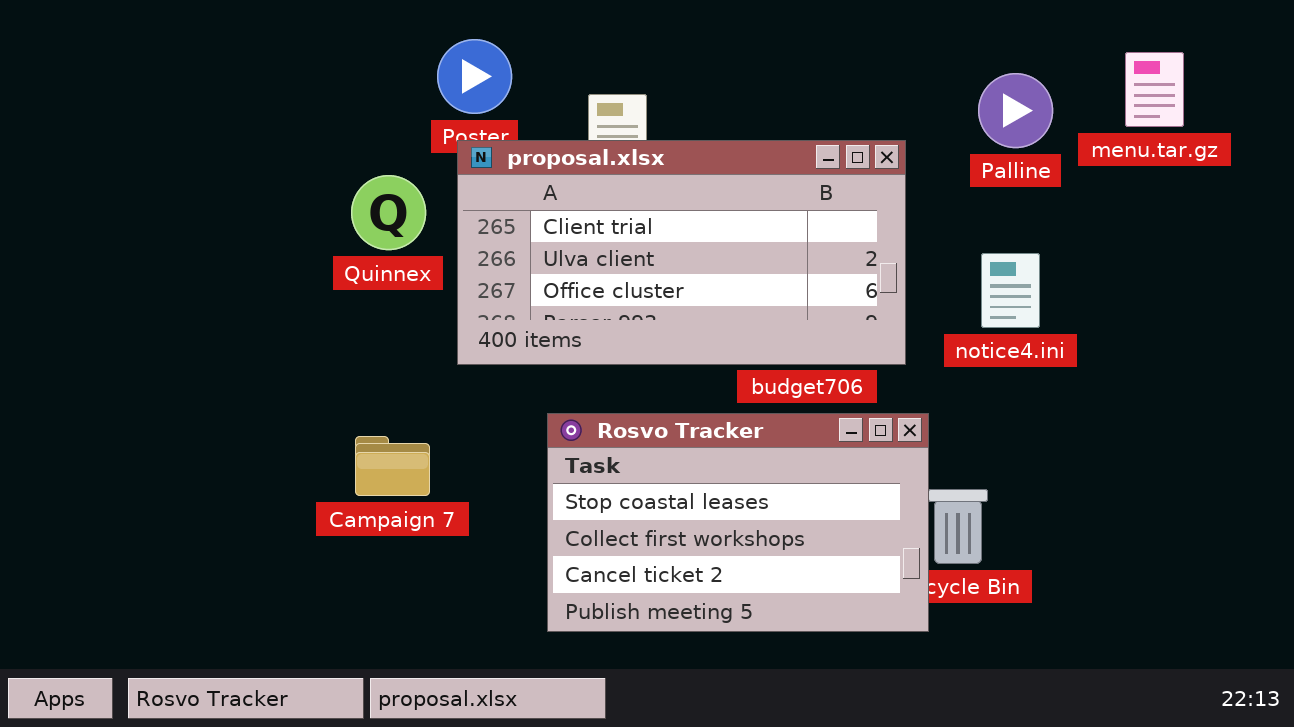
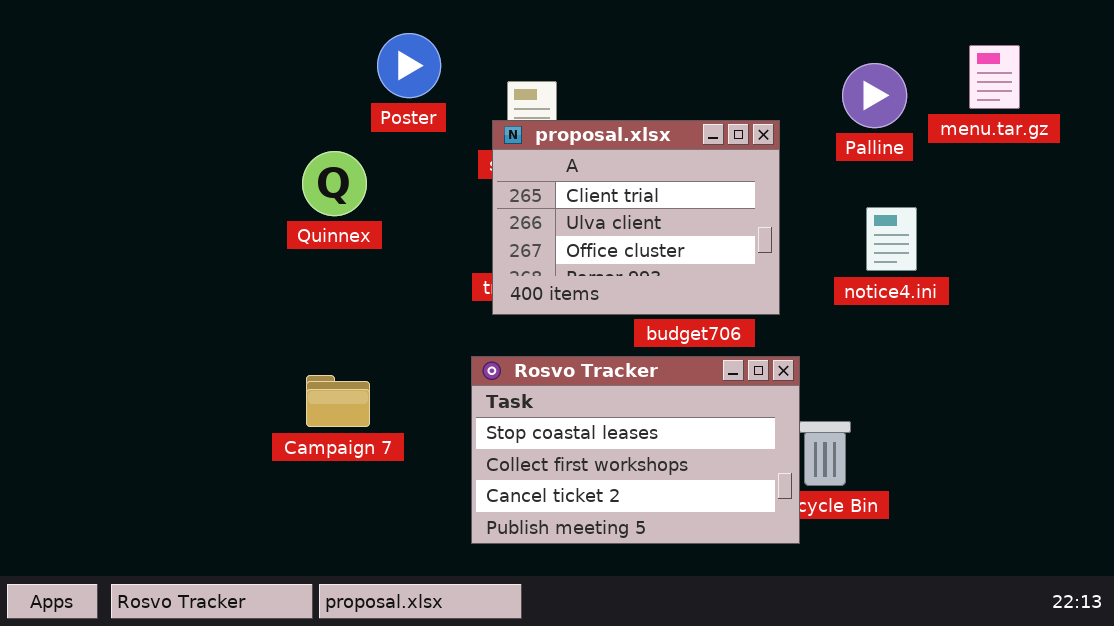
proposal.xlsx: [457,140,906,365] -> [492,120,780,315], resized
notice4.ini: [981,253,1040,328] -> [866,207,917,271], moved

